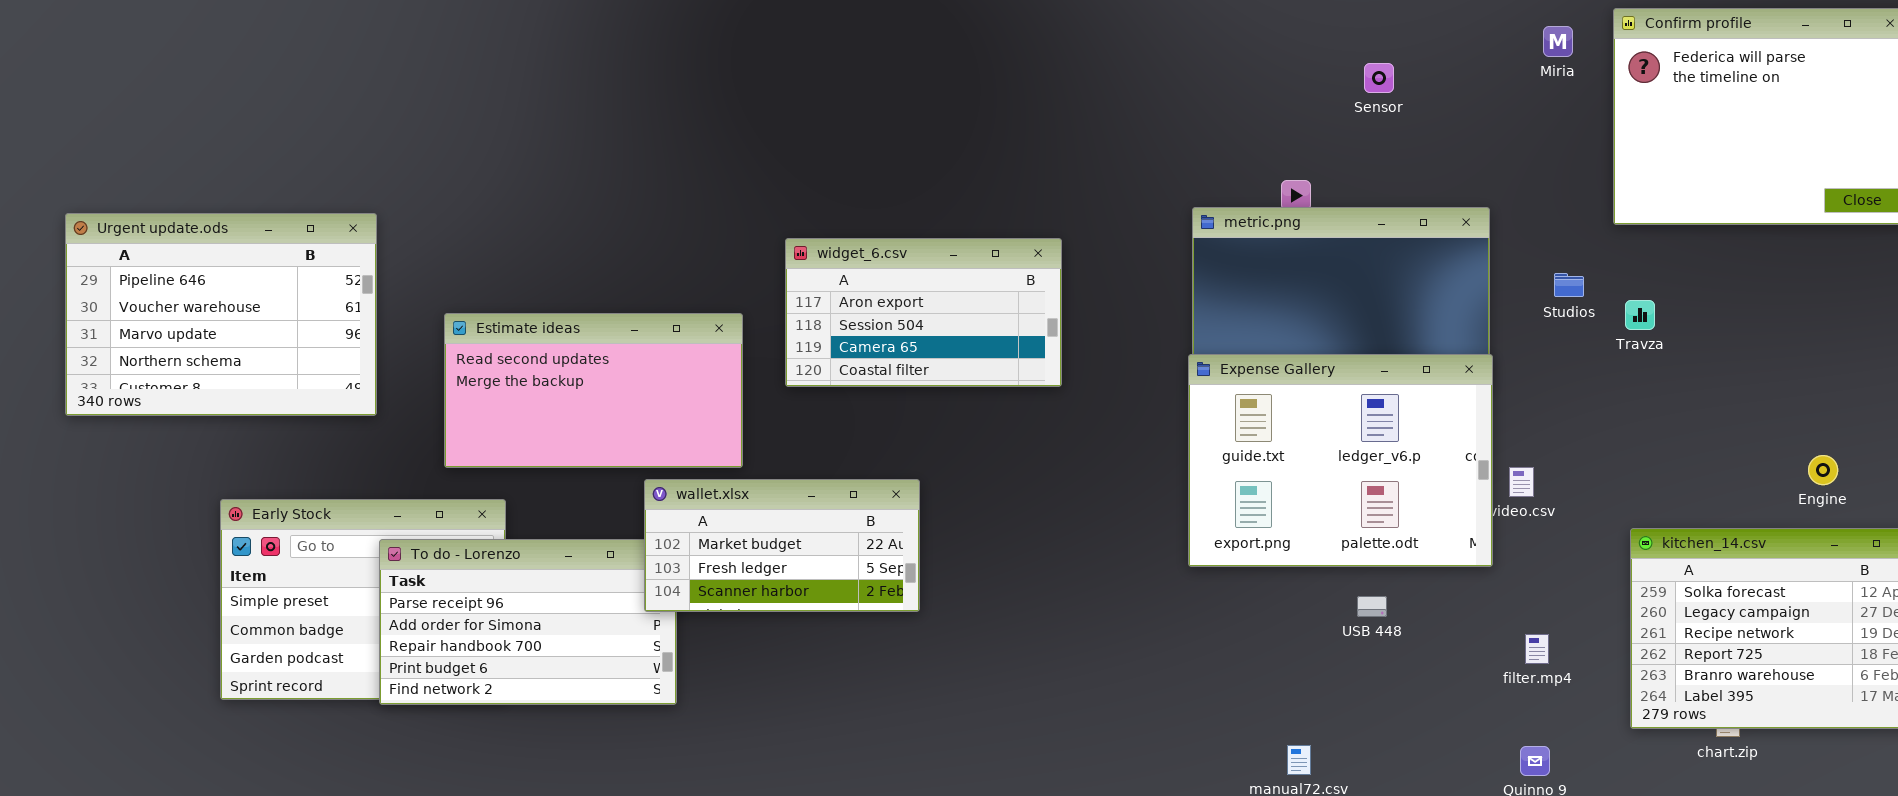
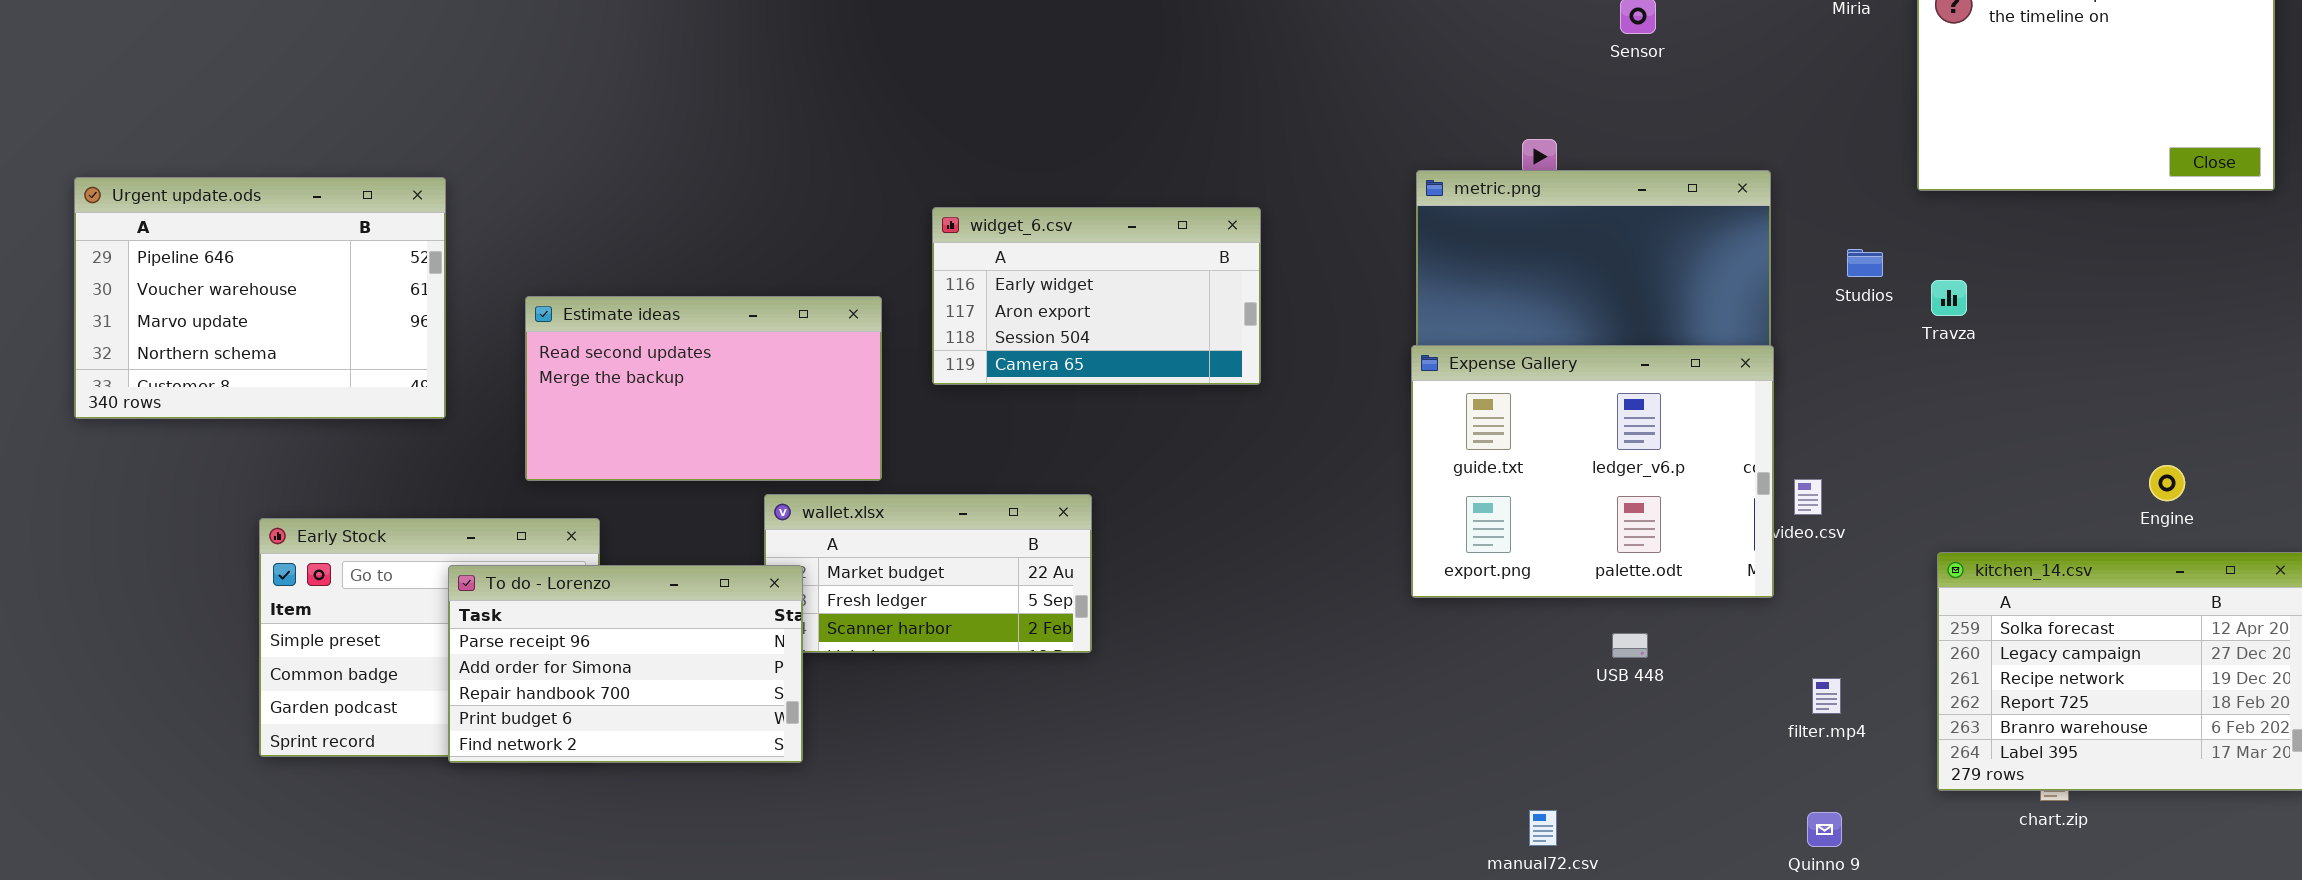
widget_6.csv: [785,238,1062,387] -> [932,207,1261,385], scrolled up 1 row
To do - Lorenzo: [379,539,677,705] -> [448,565,803,763], raised

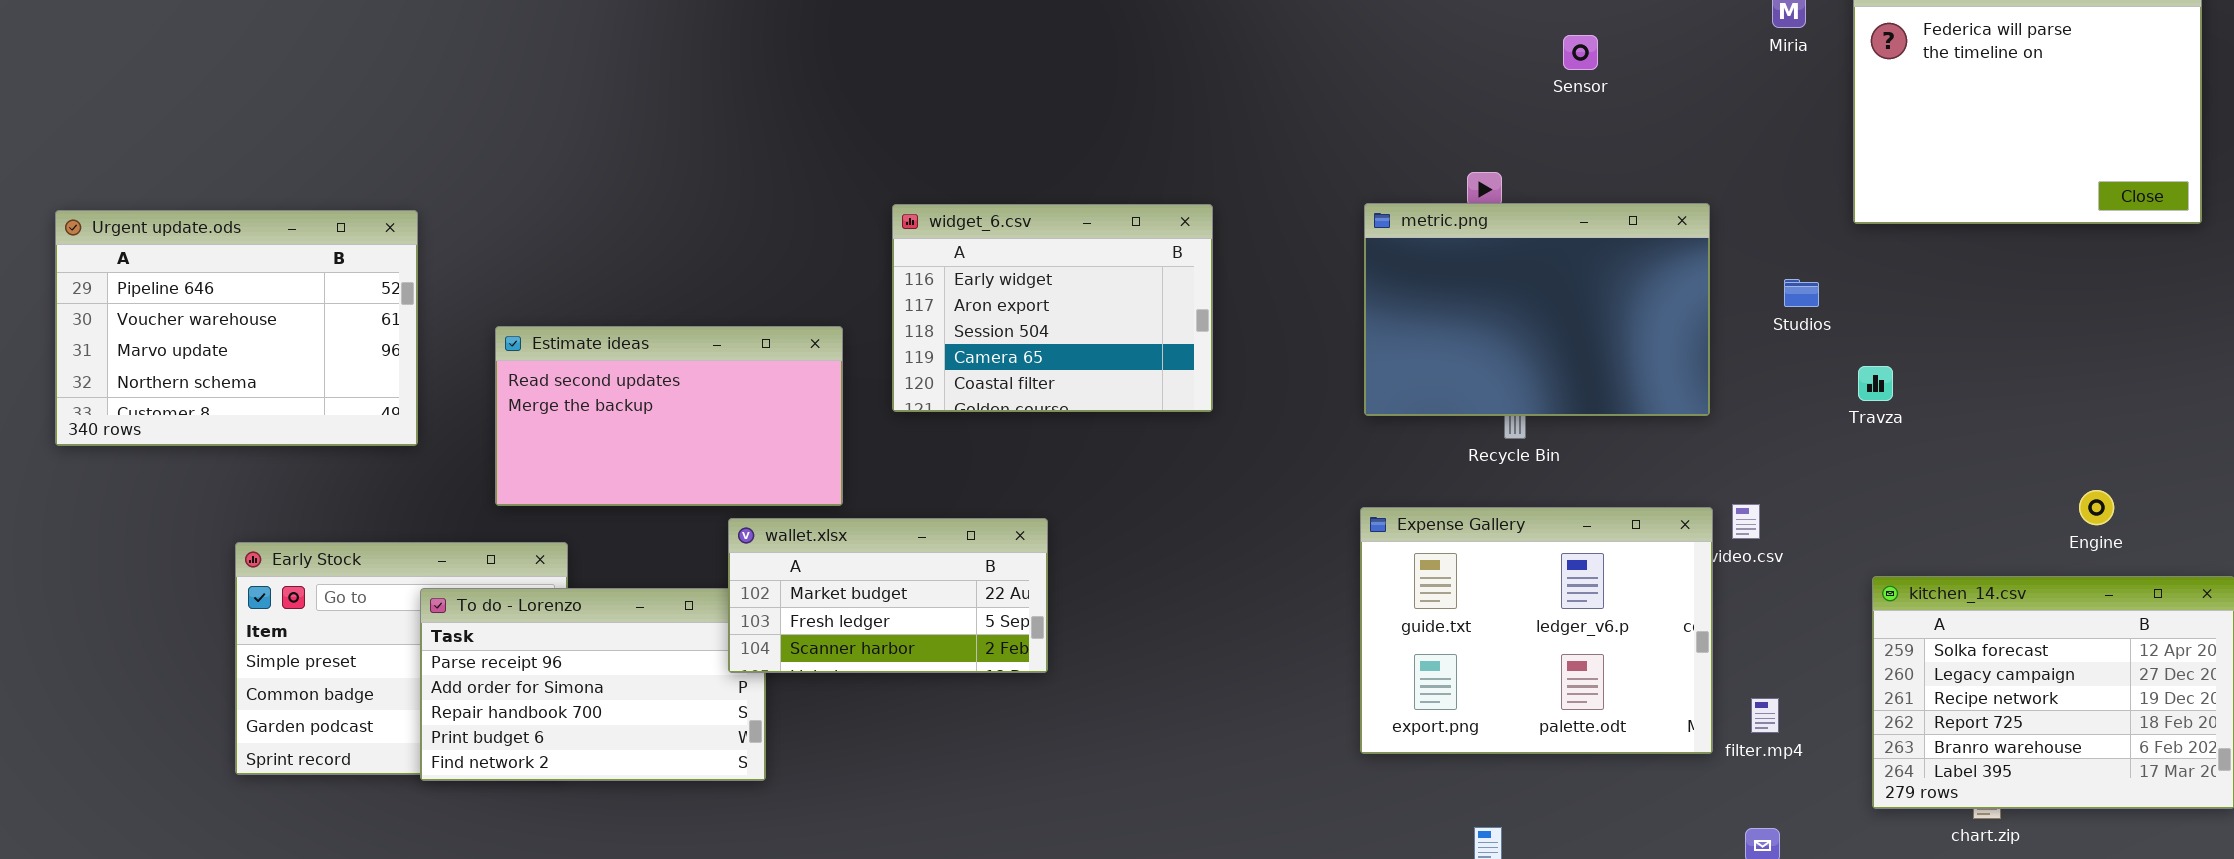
widget_6.csv: [932,207,1261,385] -> [892,204,1213,412], resized
Travza: [1931,280,1967,316] -> [1858,366,1893,401], moved
Expense Gallery: [1411,345,1774,598] -> [1360,507,1713,754], moved
wallet.xlsx: [764,494,1092,653] -> [728,518,1048,673], raised

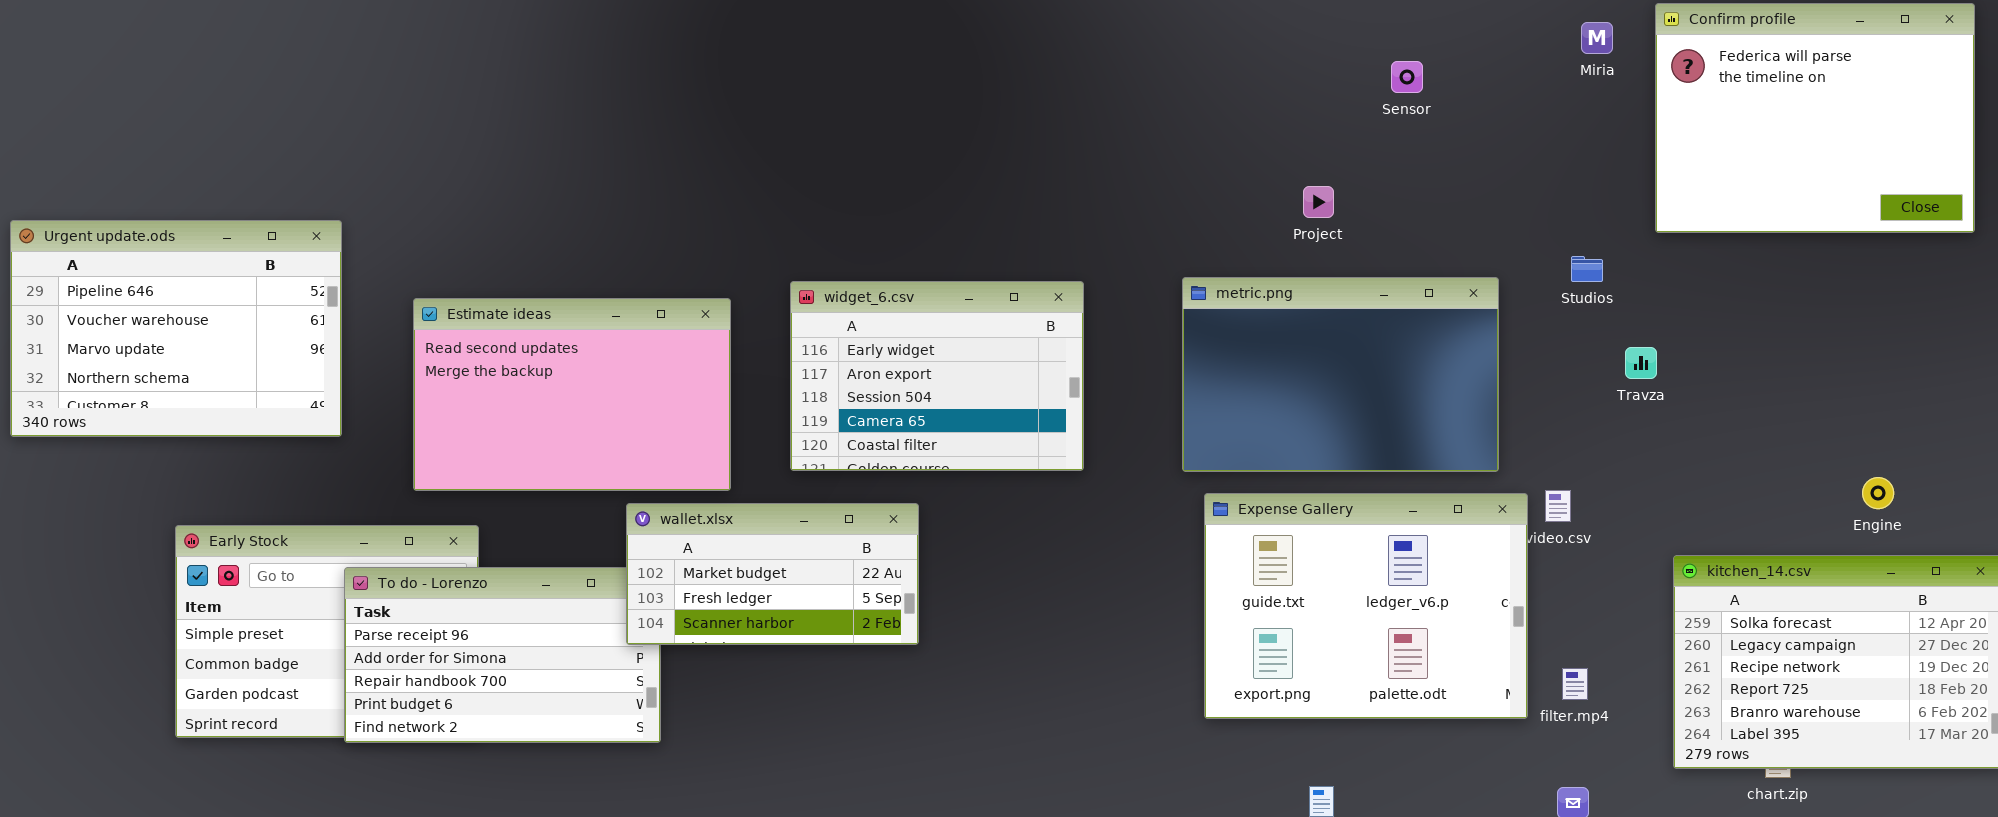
metric.png: [1364,203,1710,416] -> [1182,277,1499,472], moved
widget_6.csv: [892,204,1213,412] -> [790,281,1084,471], moved
Studios: [1784,279,1819,307] -> [1571,256,1603,282], moved
Estimate ideas: [495,326,843,506] -> [413,298,731,491], resized
Travza: [1858,366,1893,401] -> [1625,347,1657,379], moved

